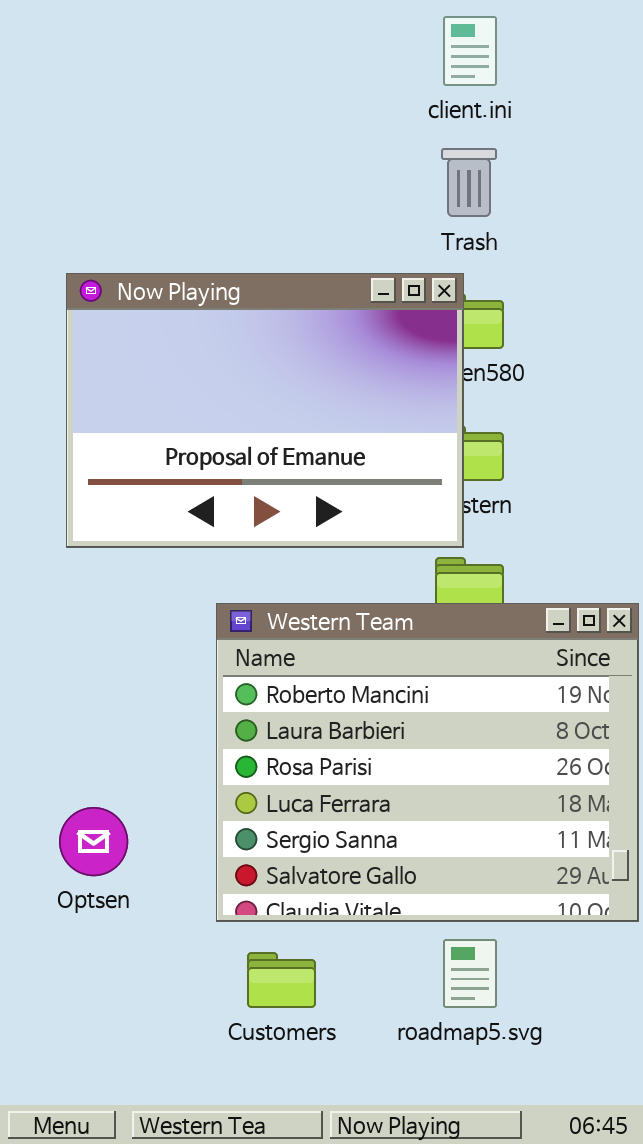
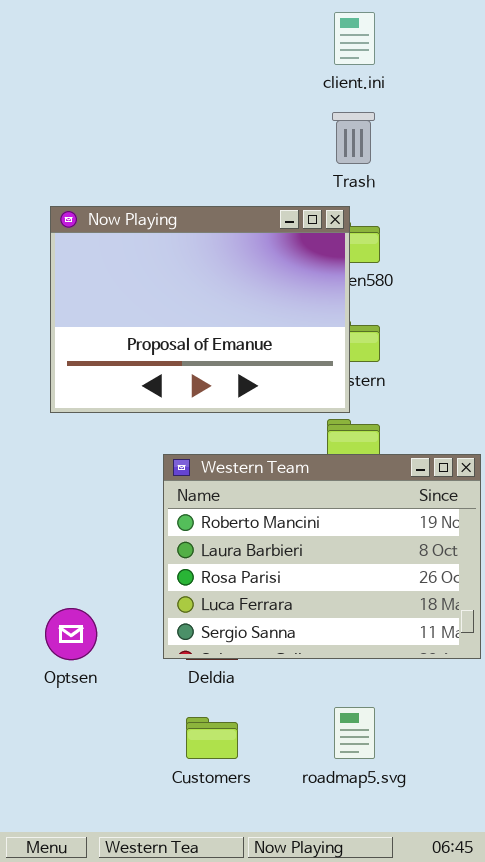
Western Team: [216,603,639,922] -> [163,454,481,659], resized

